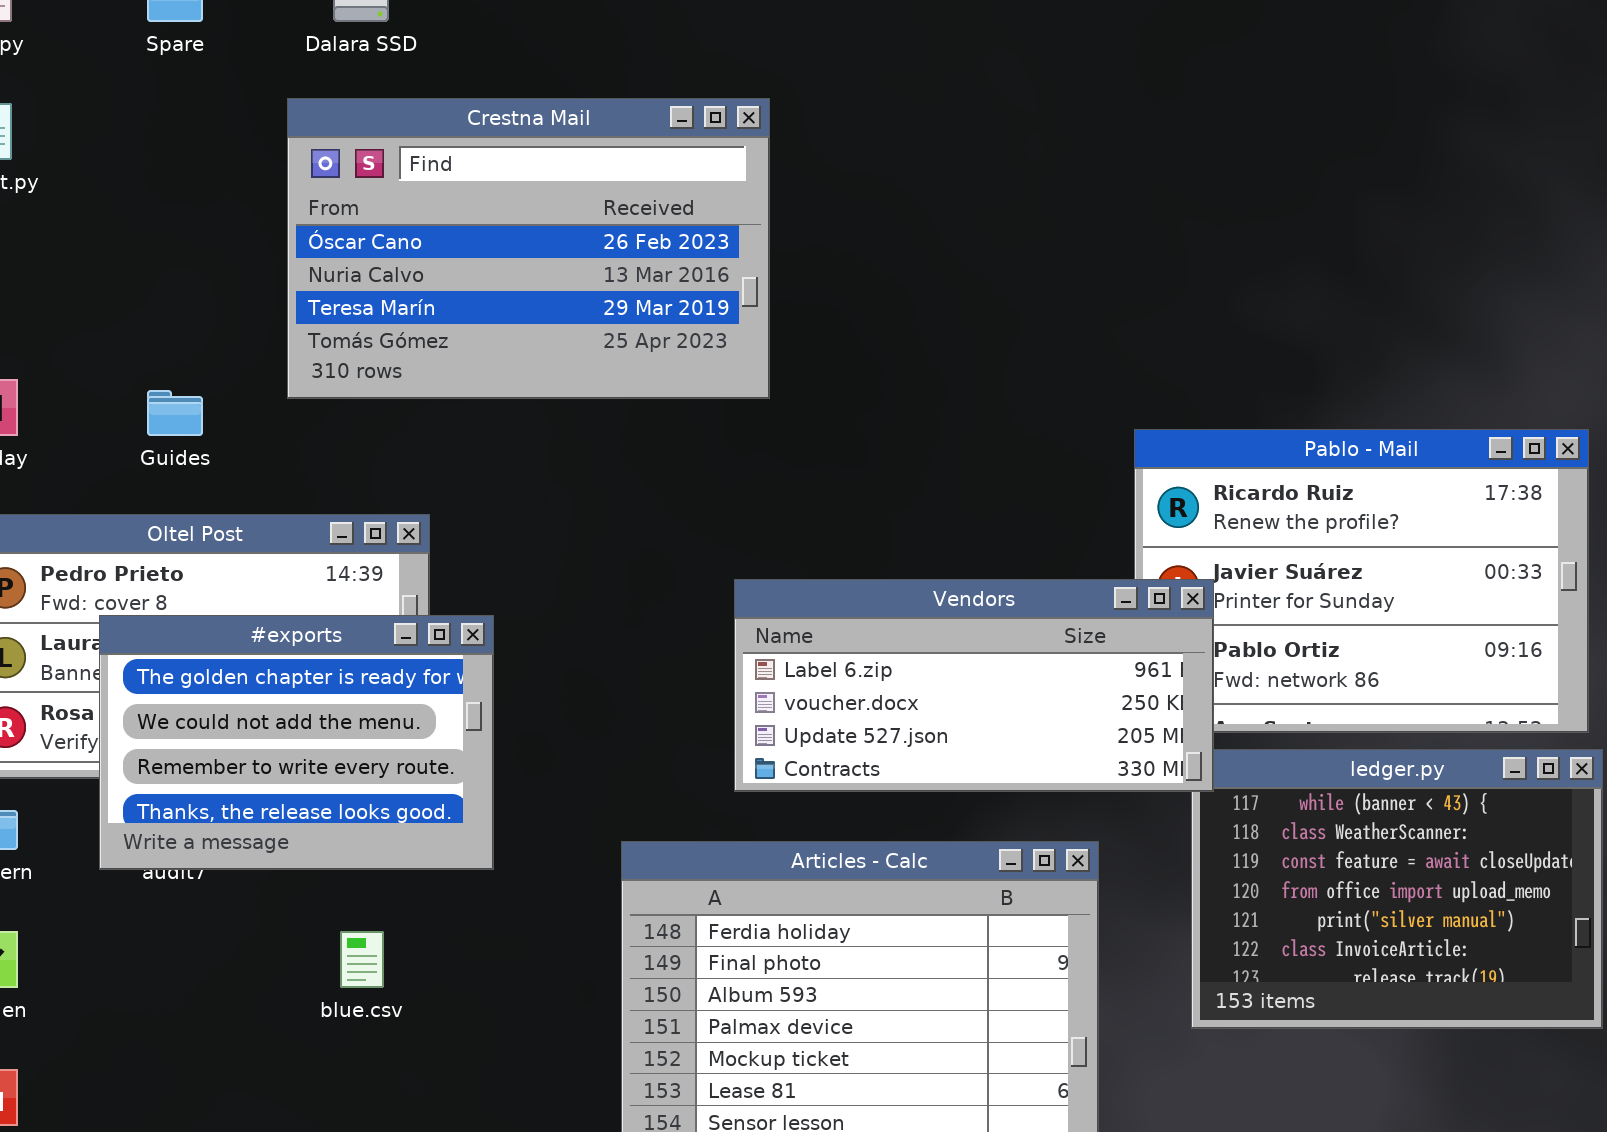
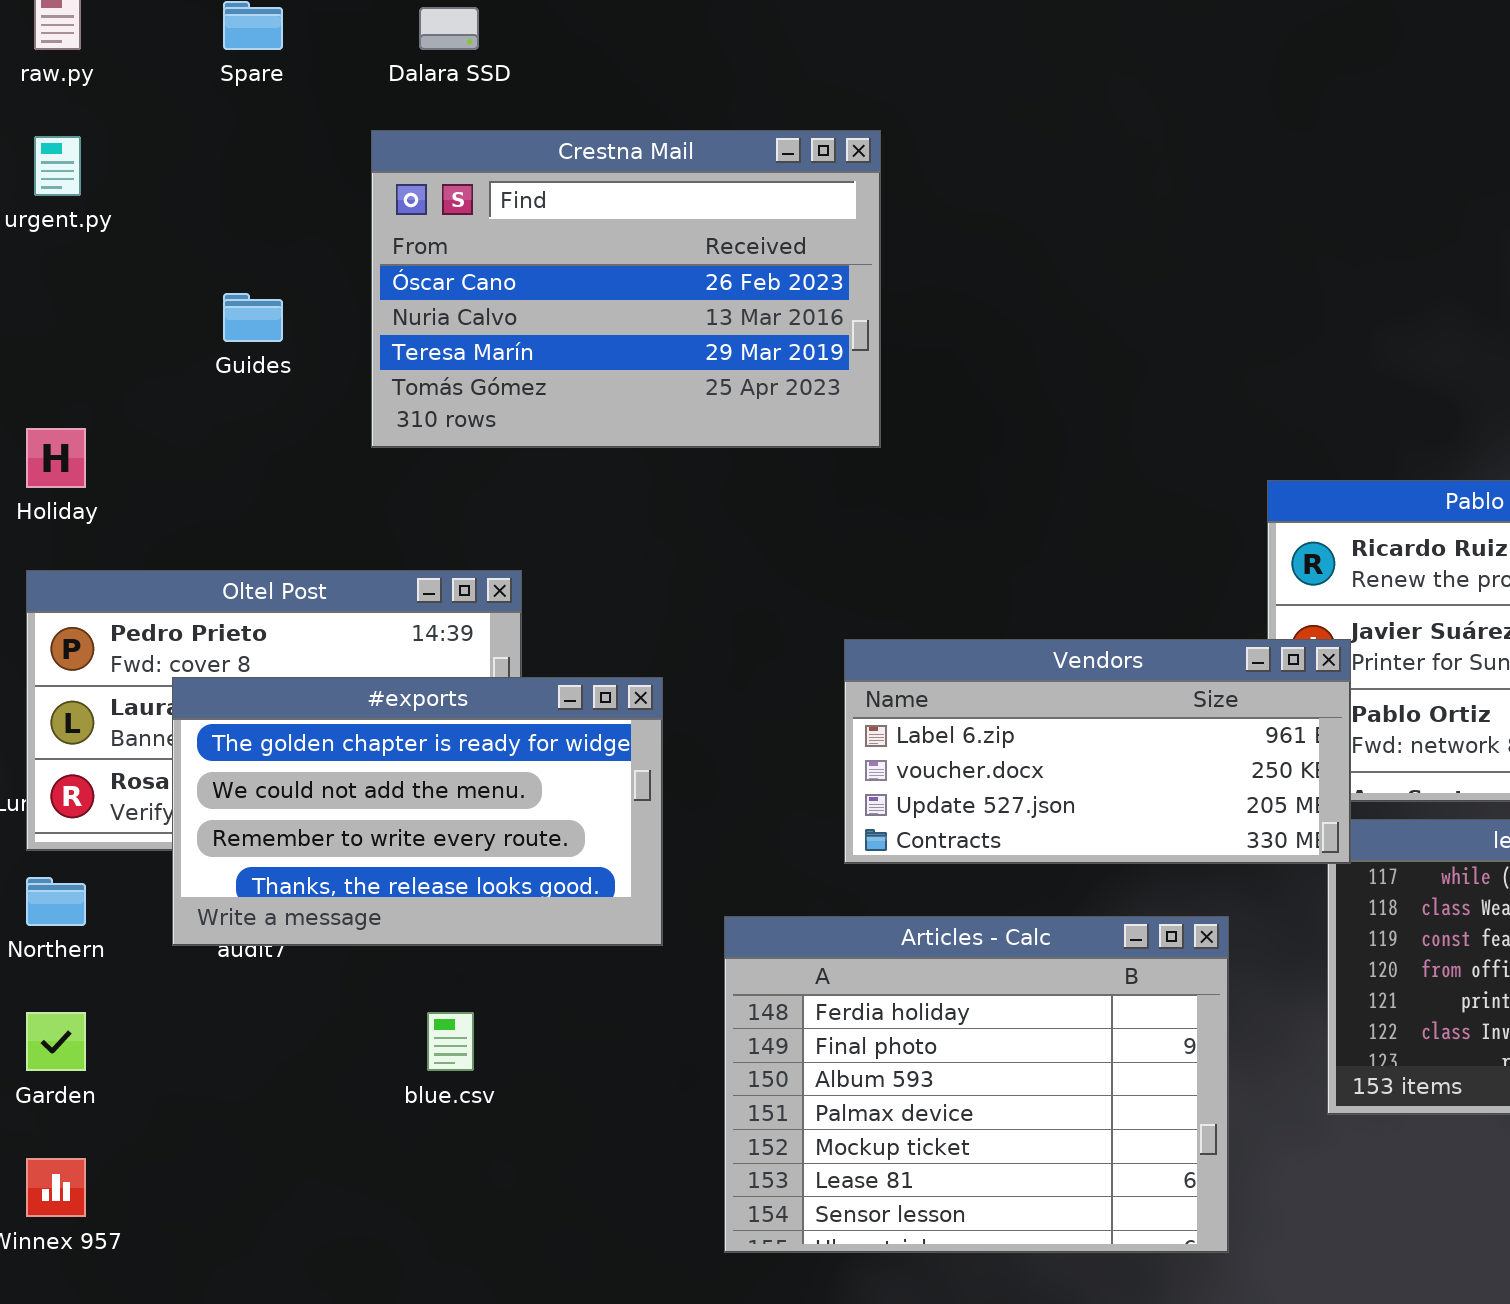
Guides: [147,390,203,436] -> [223,293,283,342], moved
#exports: [99,615,494,870] -> [172,677,663,946], resized

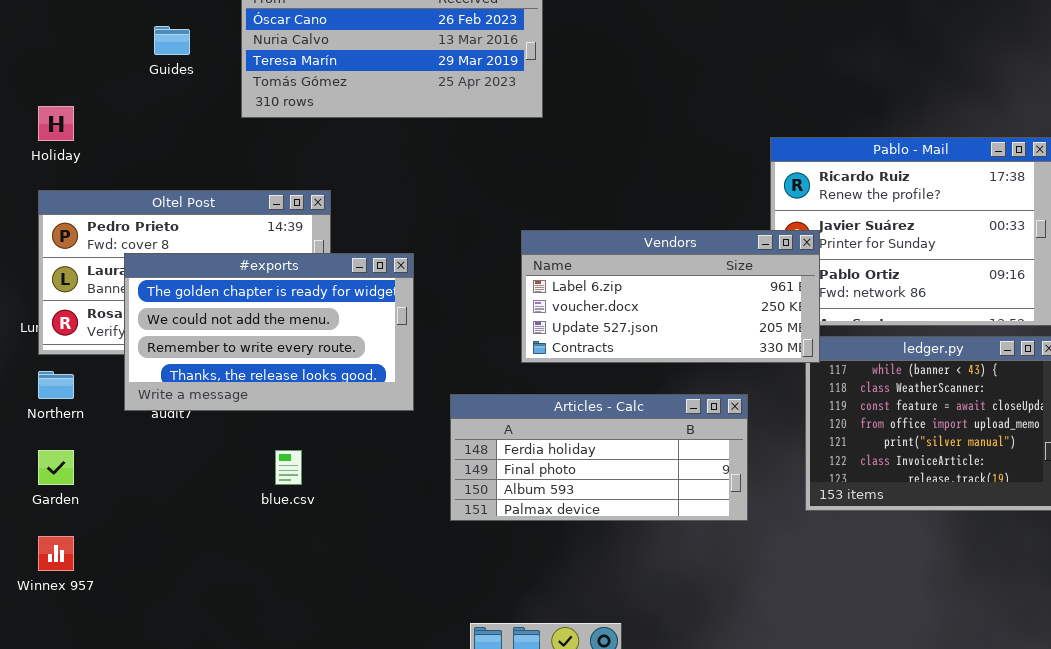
Articles - Calc: [724,916,1229,1253] -> [450,394,748,521], resized

